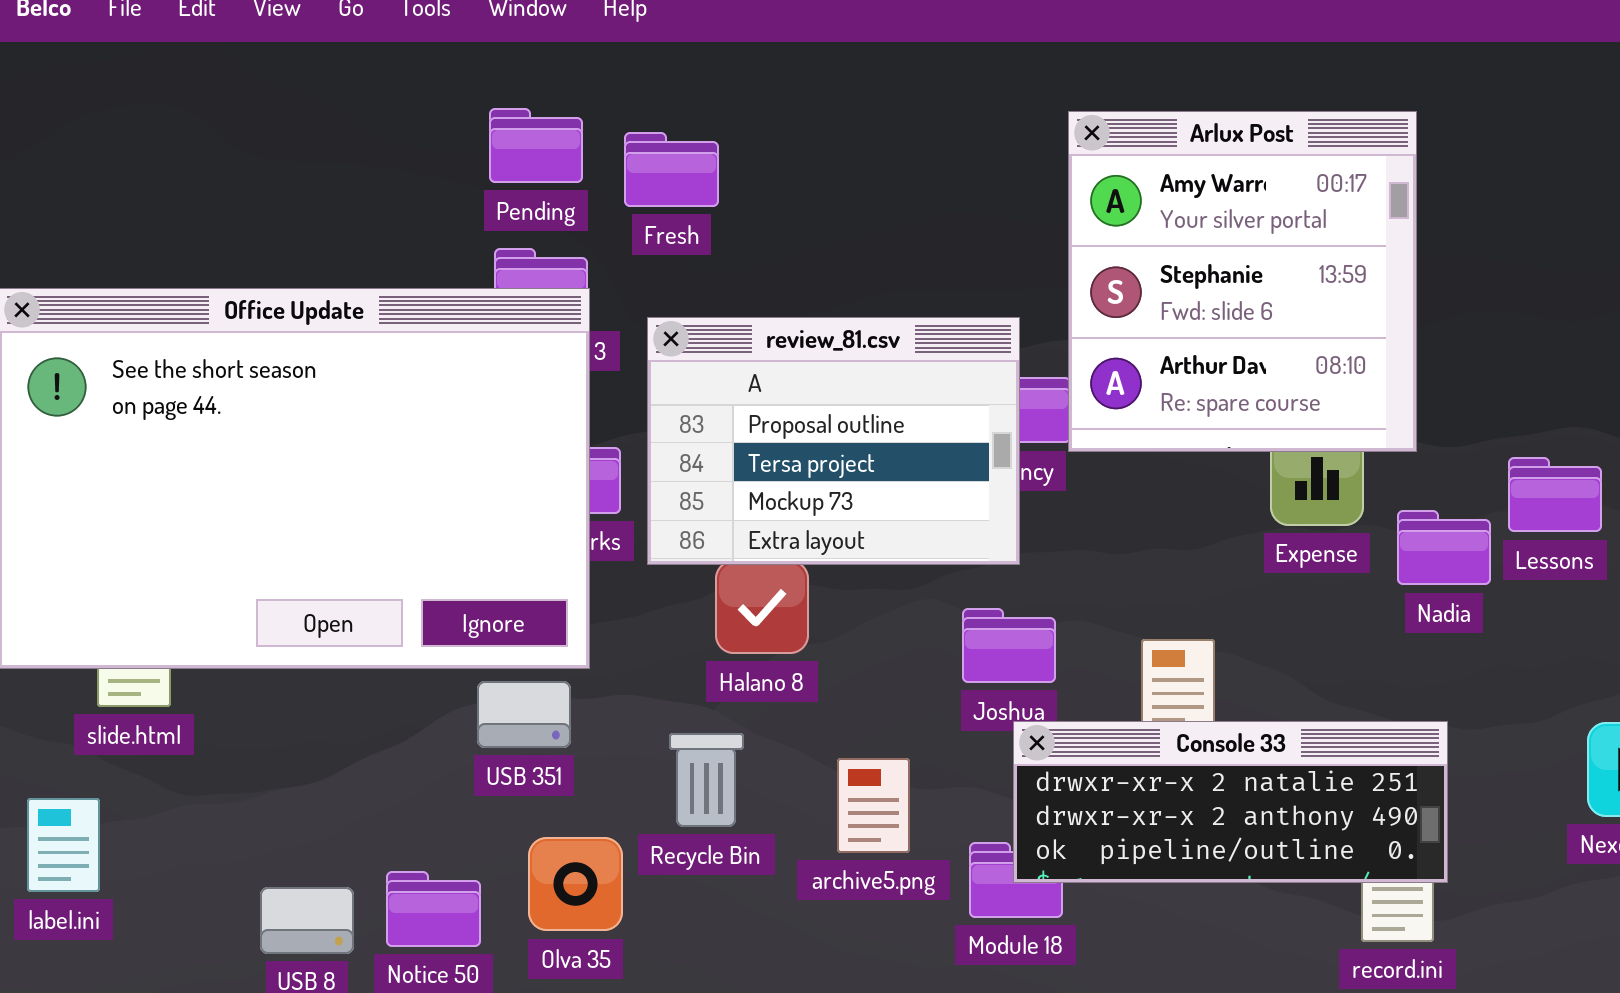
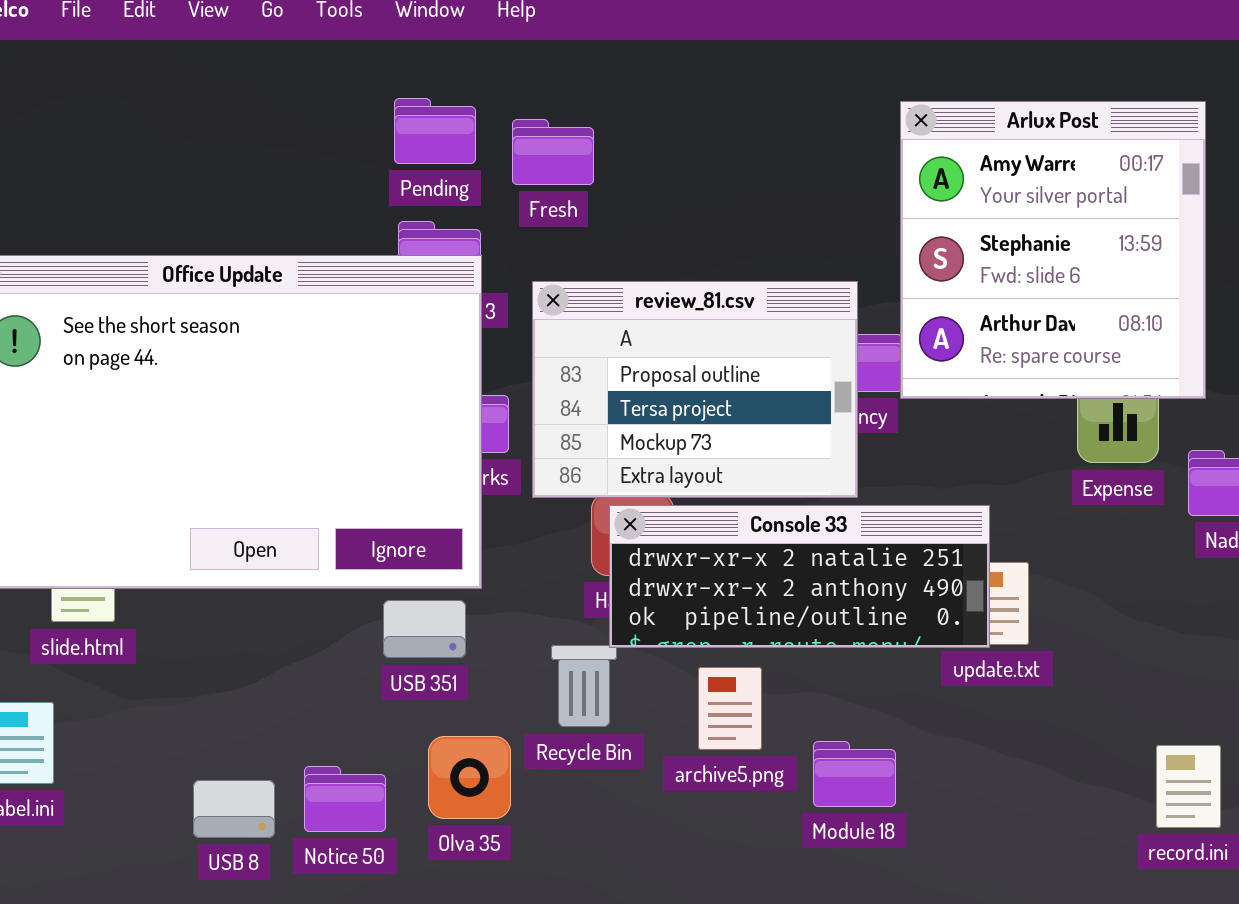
Console 33: [1013,721,1448,883] -> [609,505,990,648], moved

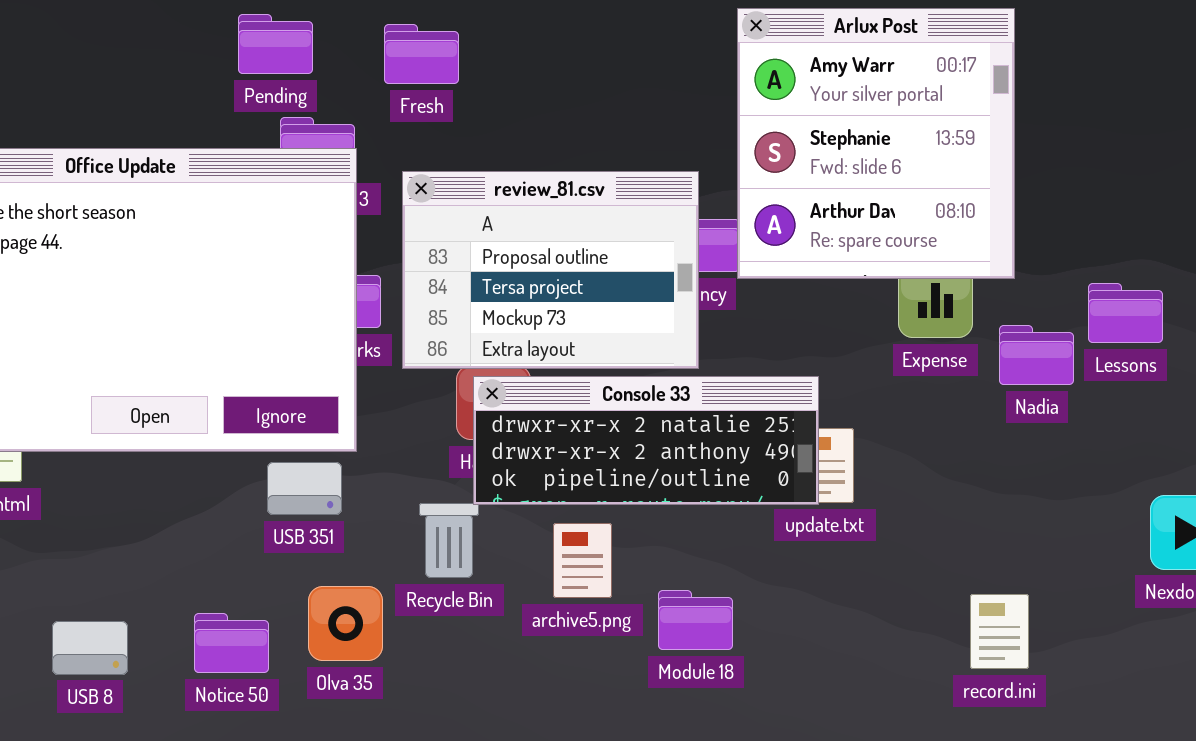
Pending: [394,98,476,164] -> [238,14,313,74], moved
USB 8: [193,780,275,838] -> [52,621,128,675], moved

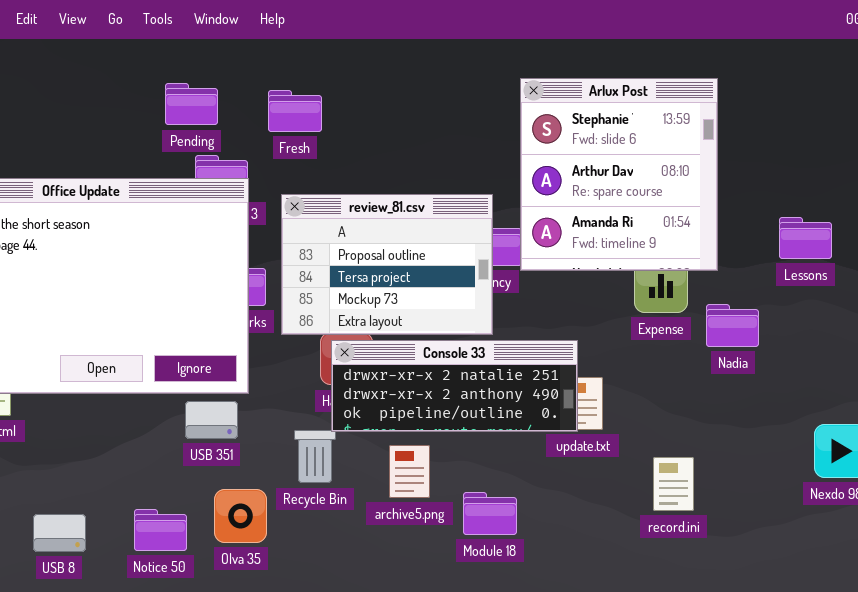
Arlux Post: [737,8,1015,279] -> [520,78,718,271], scrolled down 1 row
Lessons: [1088,283,1163,343] -> [779,217,832,259], moved
record.ini: [970,594,1029,669] -> [653,457,694,511], moved

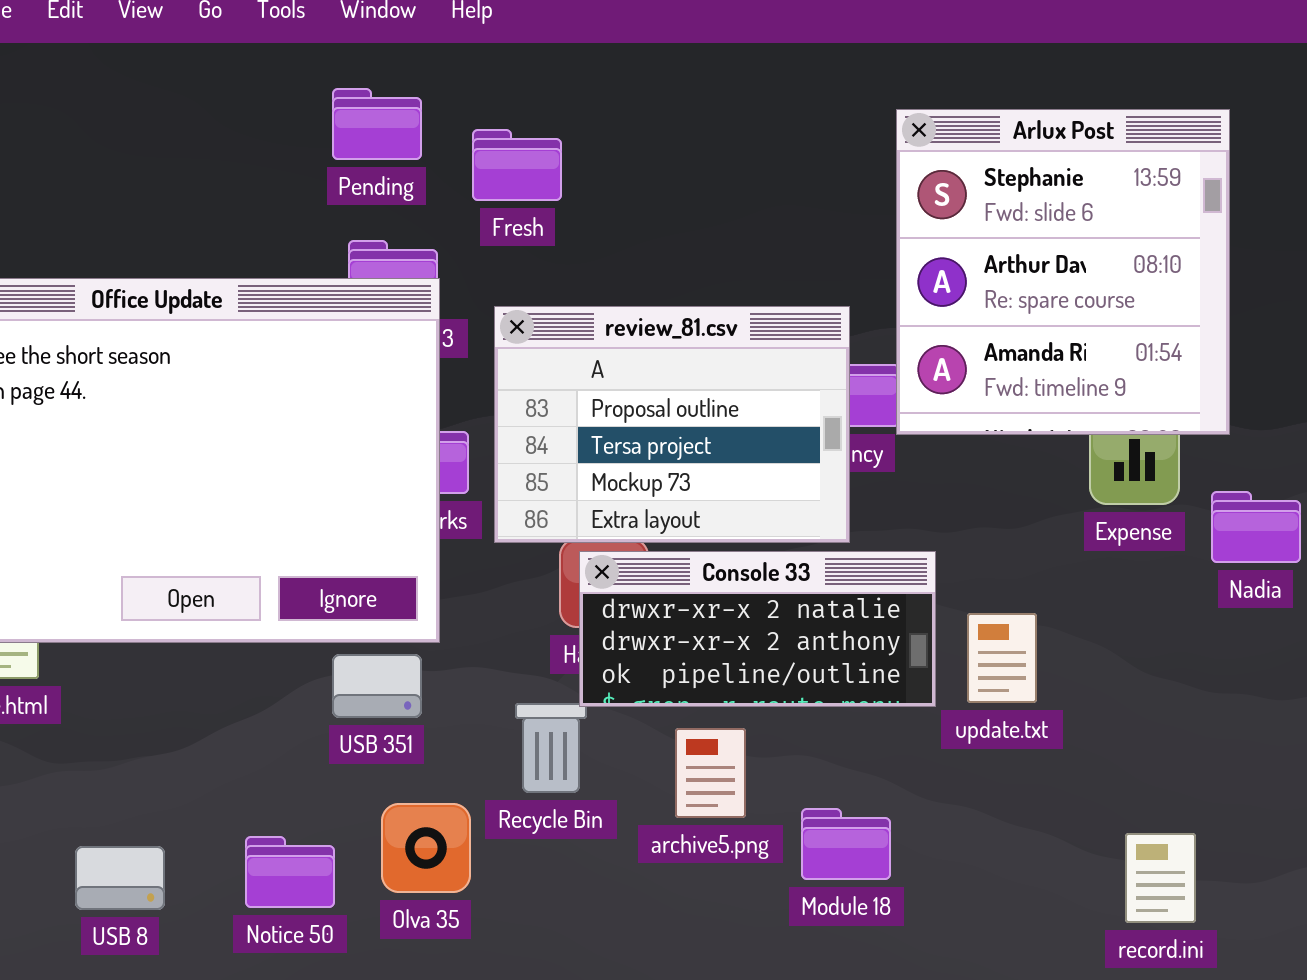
Pending: [165,83,218,125] -> [332,88,422,160], moved
Console 33: [331,340,578,432] -> [579,551,936,707], resized
record.ini: [653,457,694,511] -> [1125,833,1196,923], moved

